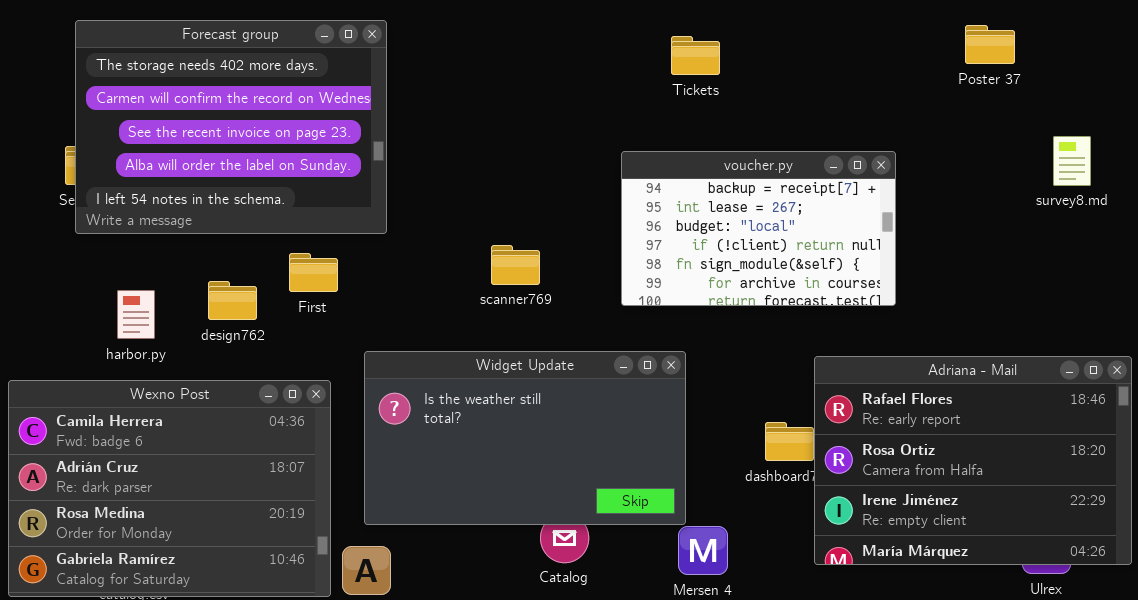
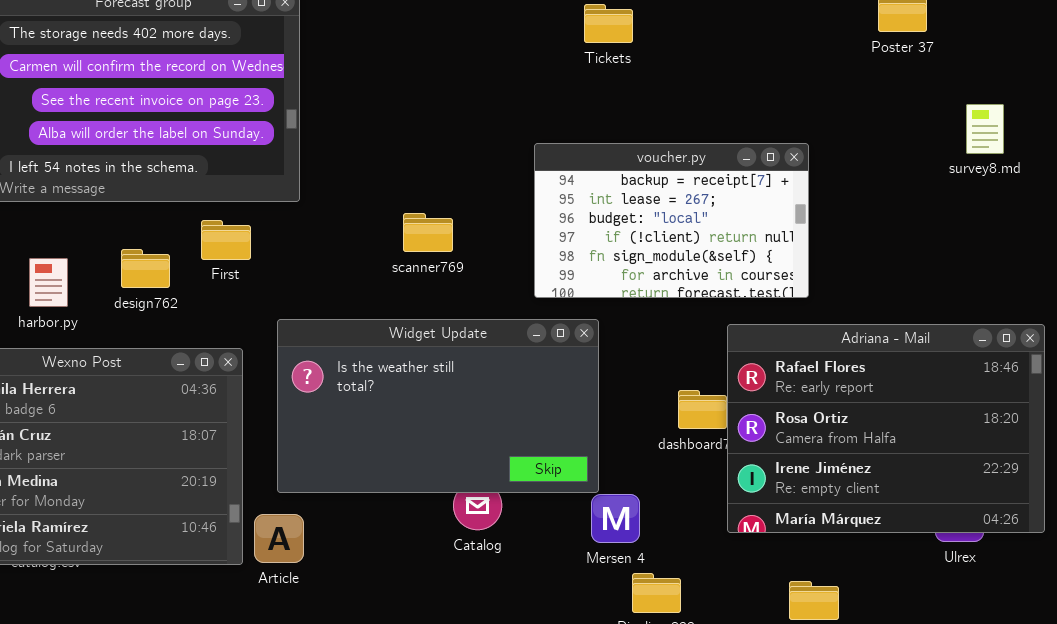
voucher.py: [621,151,896,306] -> [534,143,809,298], moved

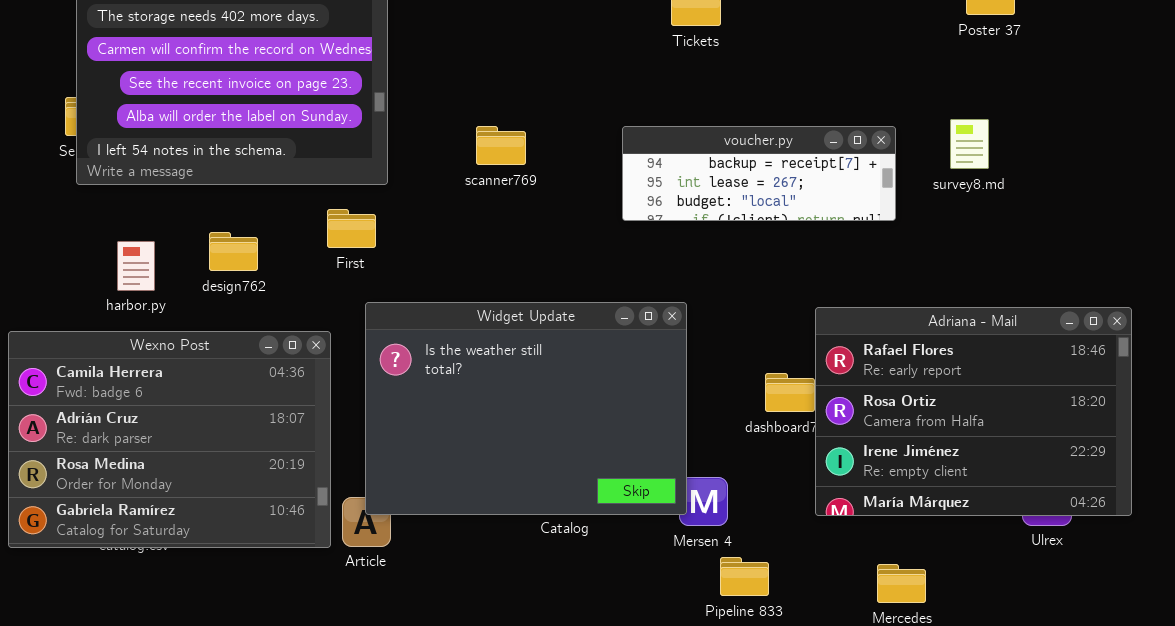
survey8.md: [966,104,1004,154] -> [950,119,989,169], moved
voucher.py: [534,143,809,298] -> [622,126,896,221], resized
scanner769: [403,213,453,252] -> [476,126,526,165], moved
First: [201,220,251,260] -> [327,209,376,248], moved
Widget Update: [277,319,599,493] -> [365,302,687,515], resized

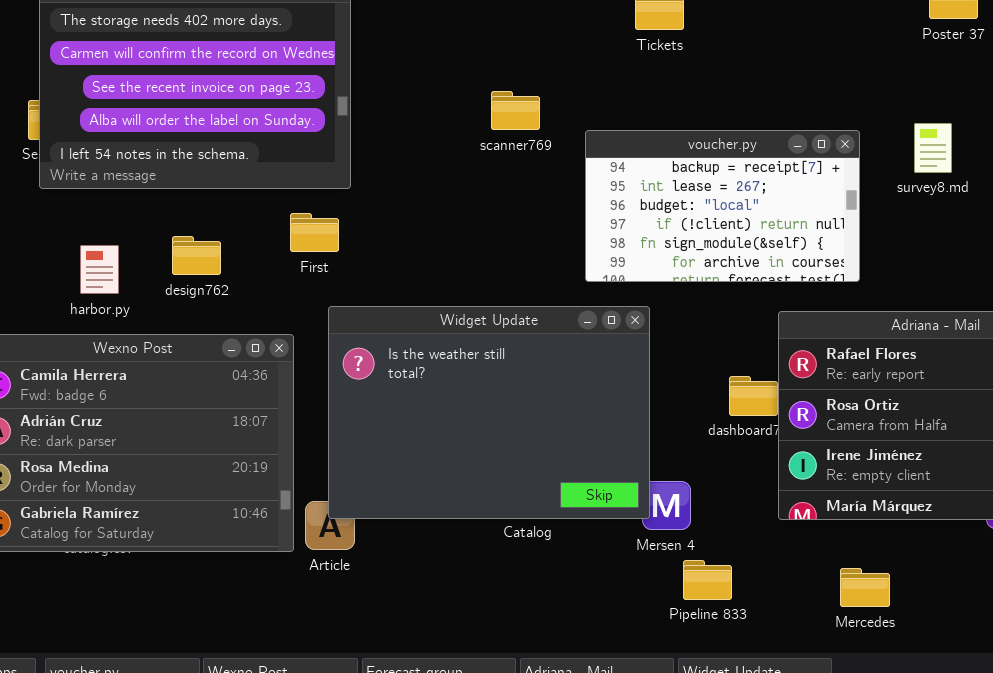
scanner769: [476,126,526,165] -> [491,91,540,130], moved
voucher.py: [622,126,896,221] -> [585,130,860,282], resized

